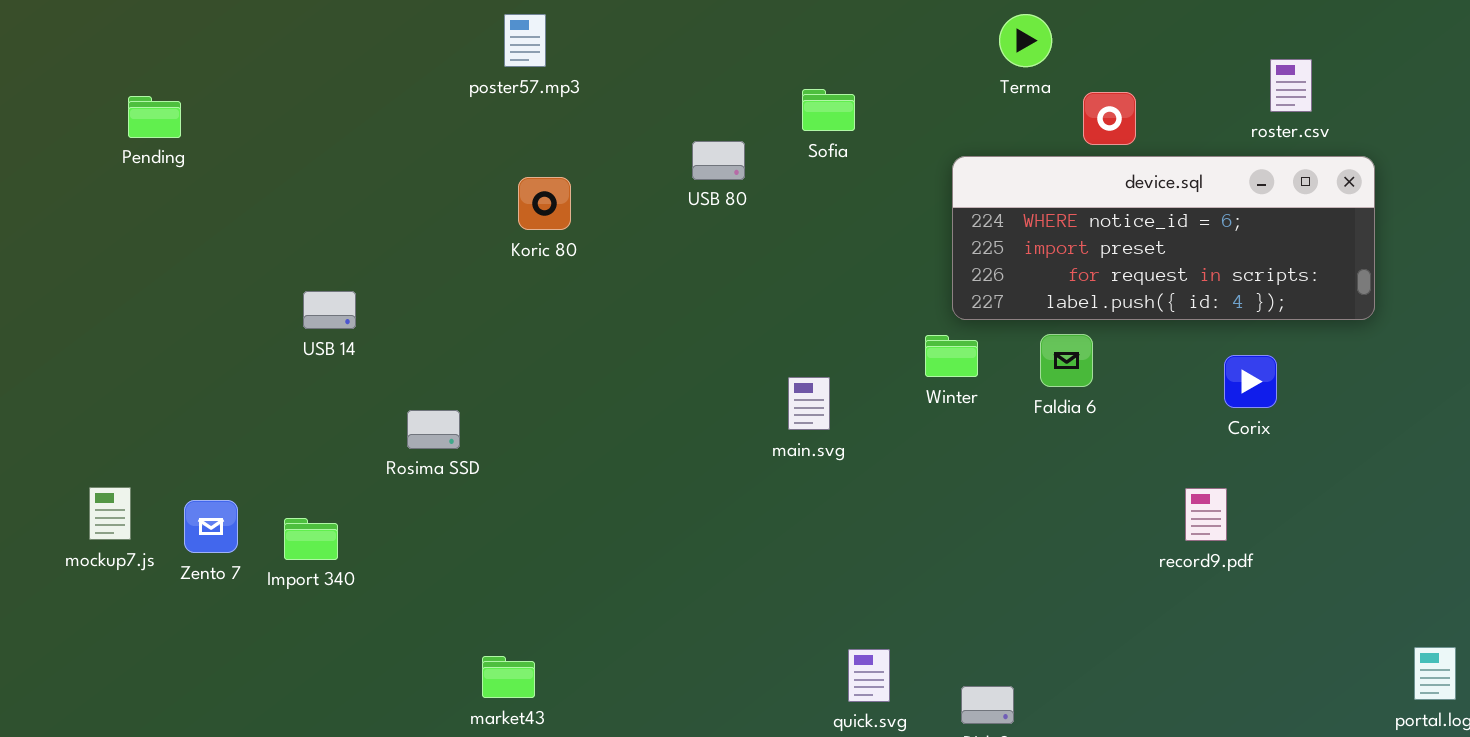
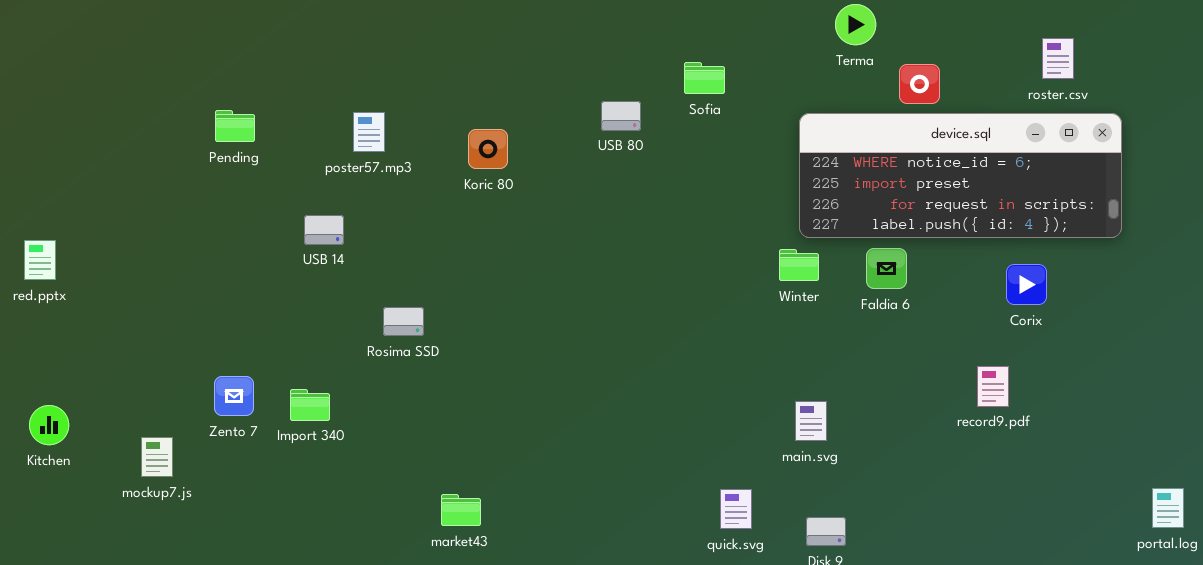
poster57.mp3: [504,14,546,67] -> [353,112,385,152], moved
Pending: [128,96,181,138] -> [215,110,255,142], moved
main.svg: [788,377,830,430] -> [795,401,827,441], moved
mockup7.js: [89,487,131,540] -> [141,437,173,477], moved

